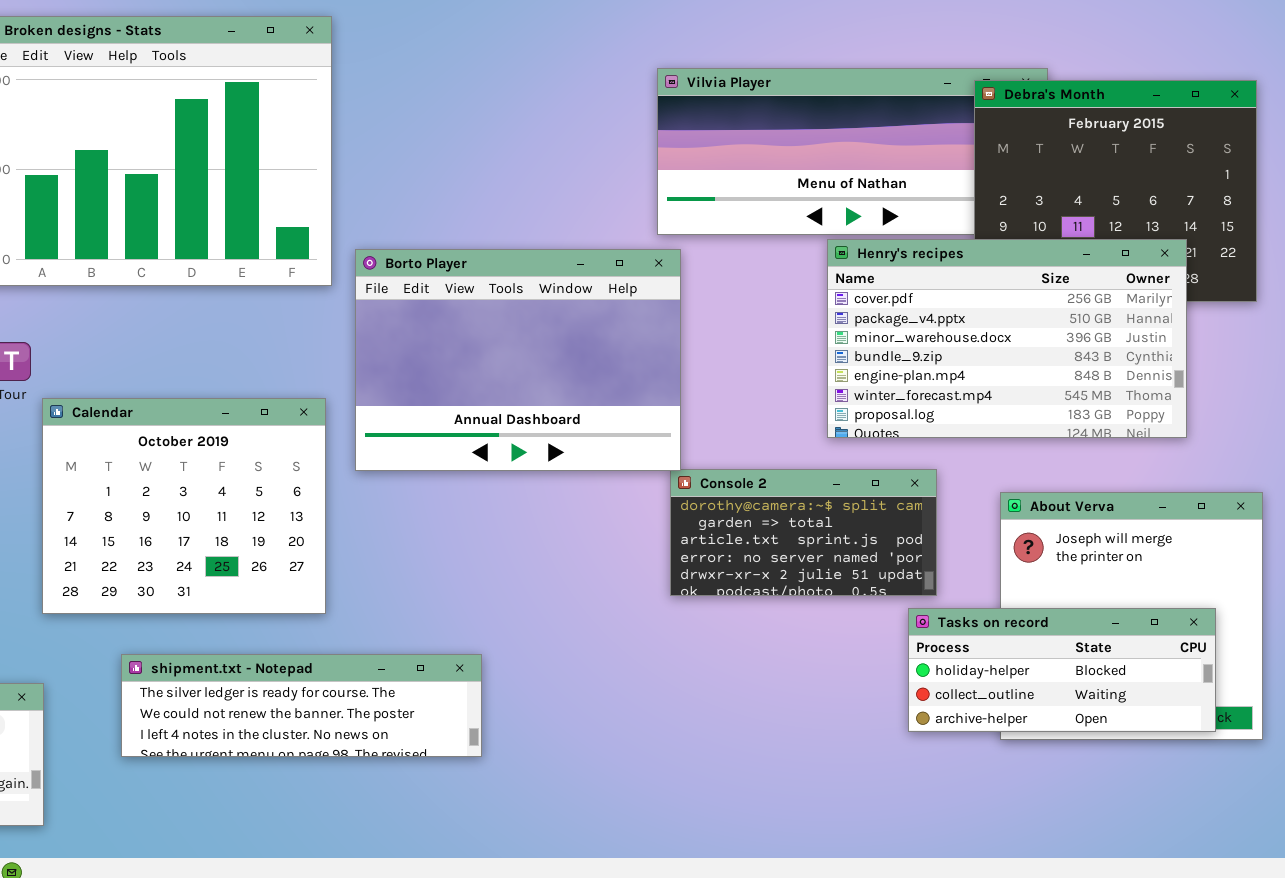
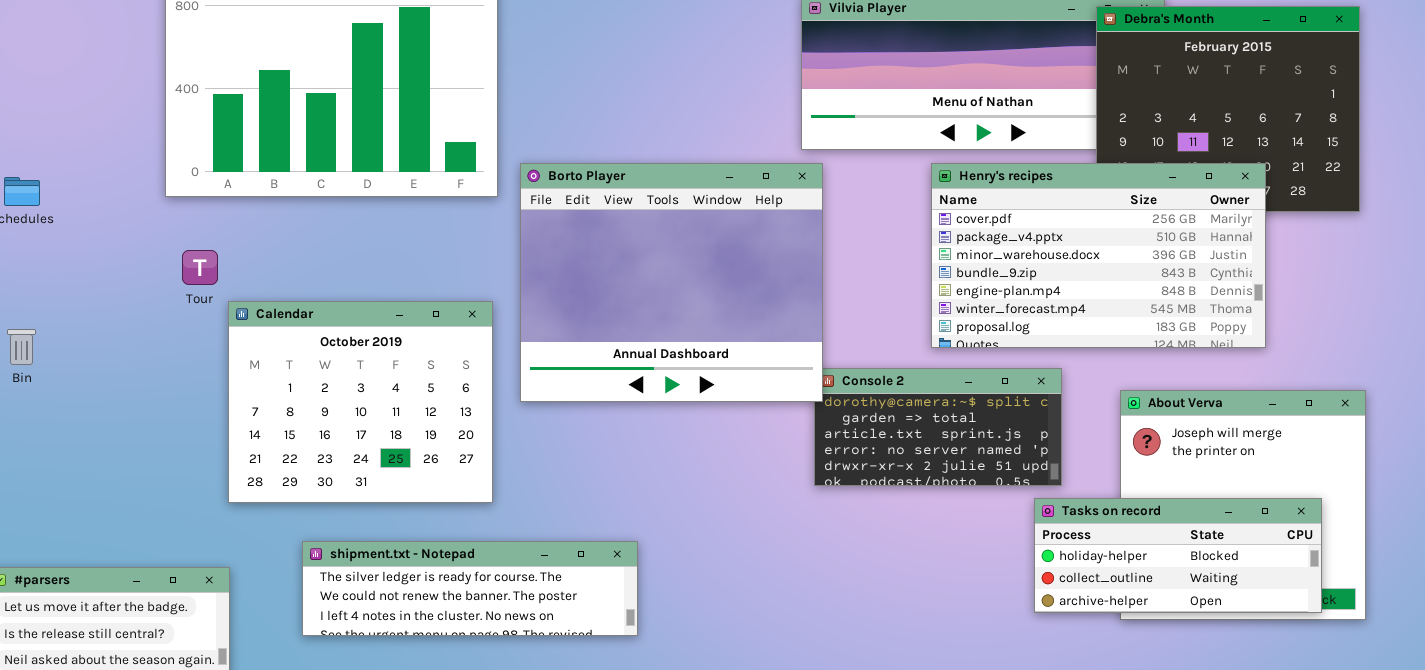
Henry's recipes: [827,239,1187,438] -> [931,163,1266,348], moved
Borto Player: [355,249,681,471] -> [520,163,823,402], resized

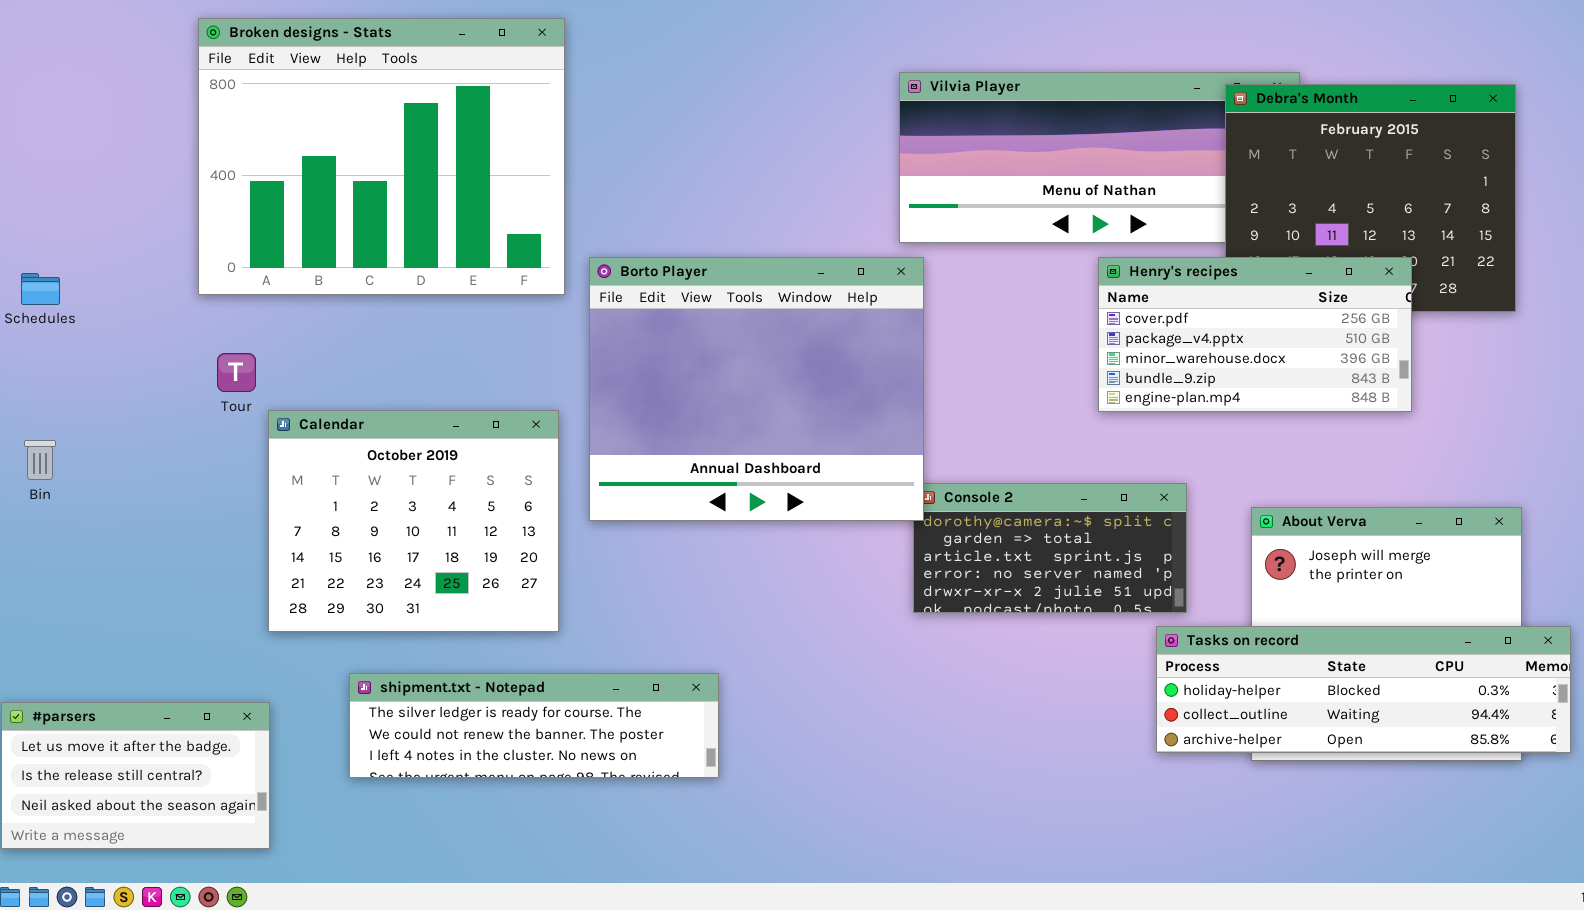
Henry's recipes: [931,163,1266,348] -> [1098,257,1412,412], resized
Tasks on record: [1034,498,1322,613] -> [1156,626,1571,753], resized

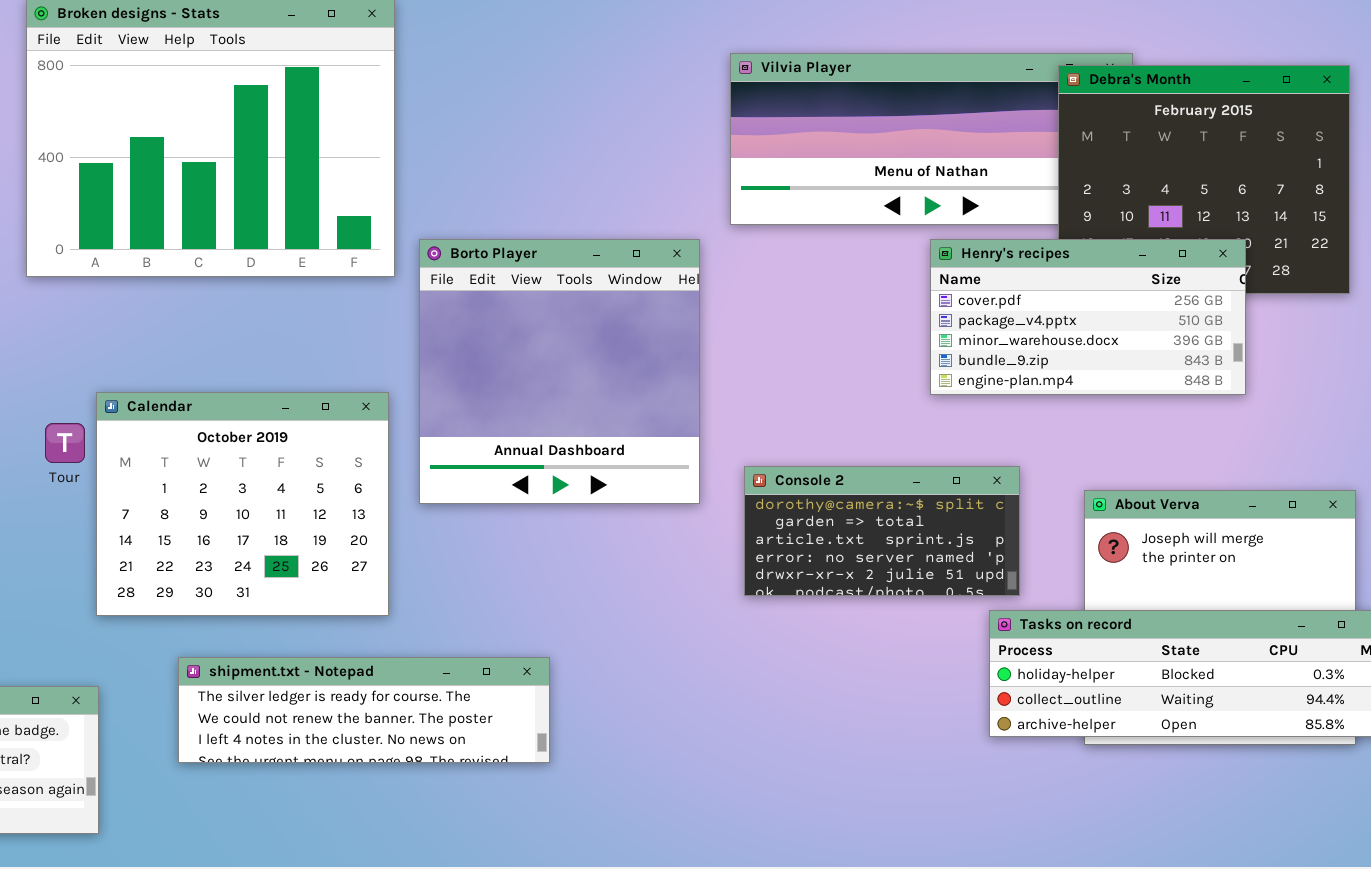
Borto Player: [589,257,924,521] -> [419,239,700,504], resized
Tour: [217,353,256,392] -> [45,423,85,463], moved

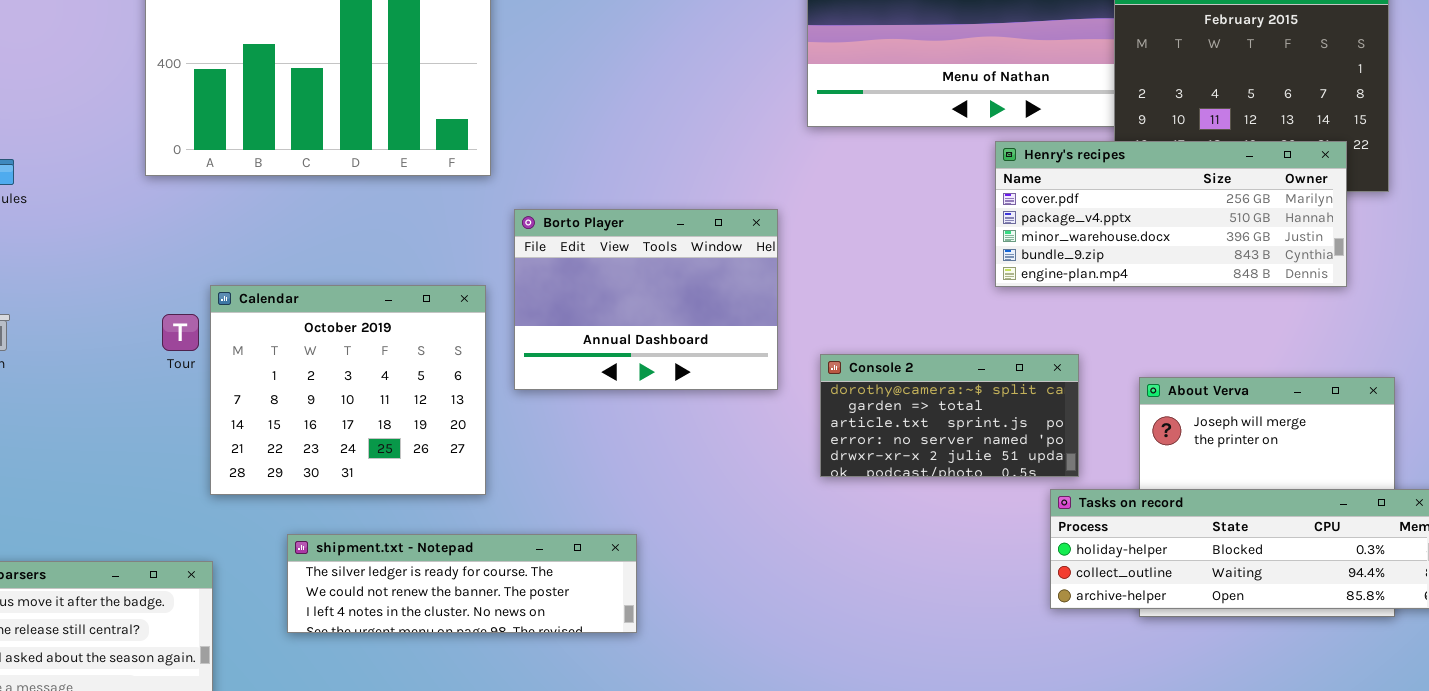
Borto Player: [419,239,700,504] -> [514,209,778,390], resized
Henry's recipes: [930,239,1246,395] -> [995,141,1347,287], resized

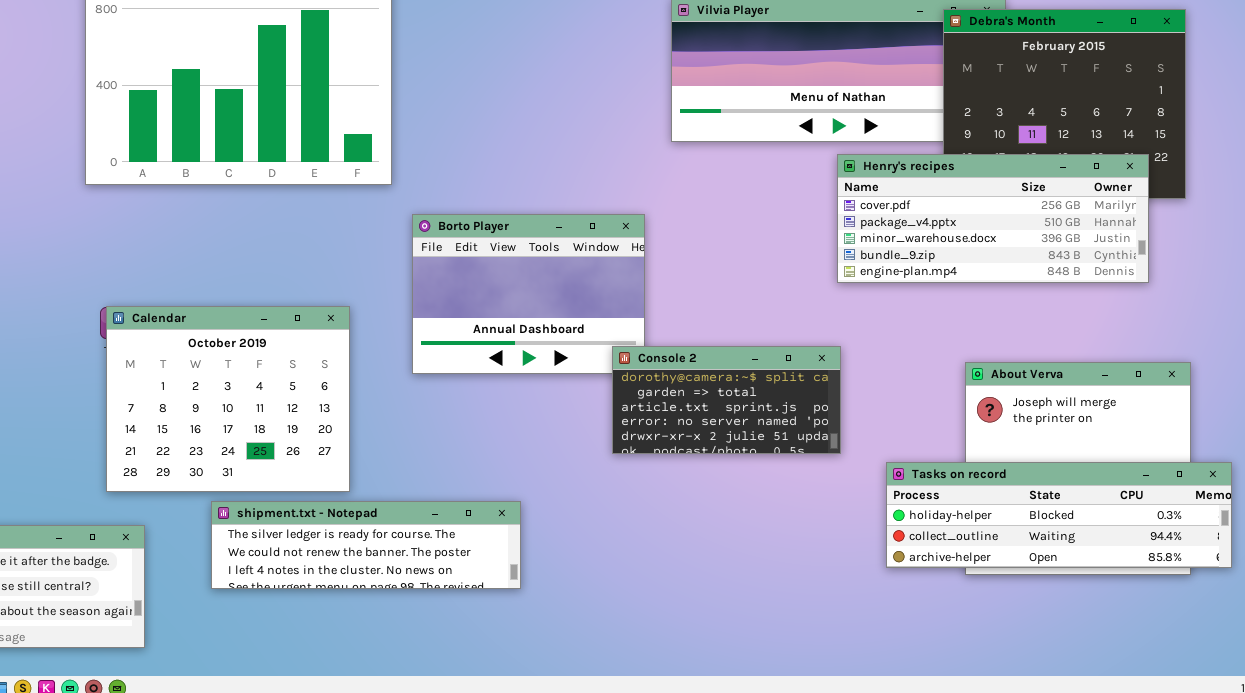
Calendar: [210,285,486,495] -> [106,306,350,492], moved
Console 2: [820,354,1079,477] -> [612,346,841,454], moved

